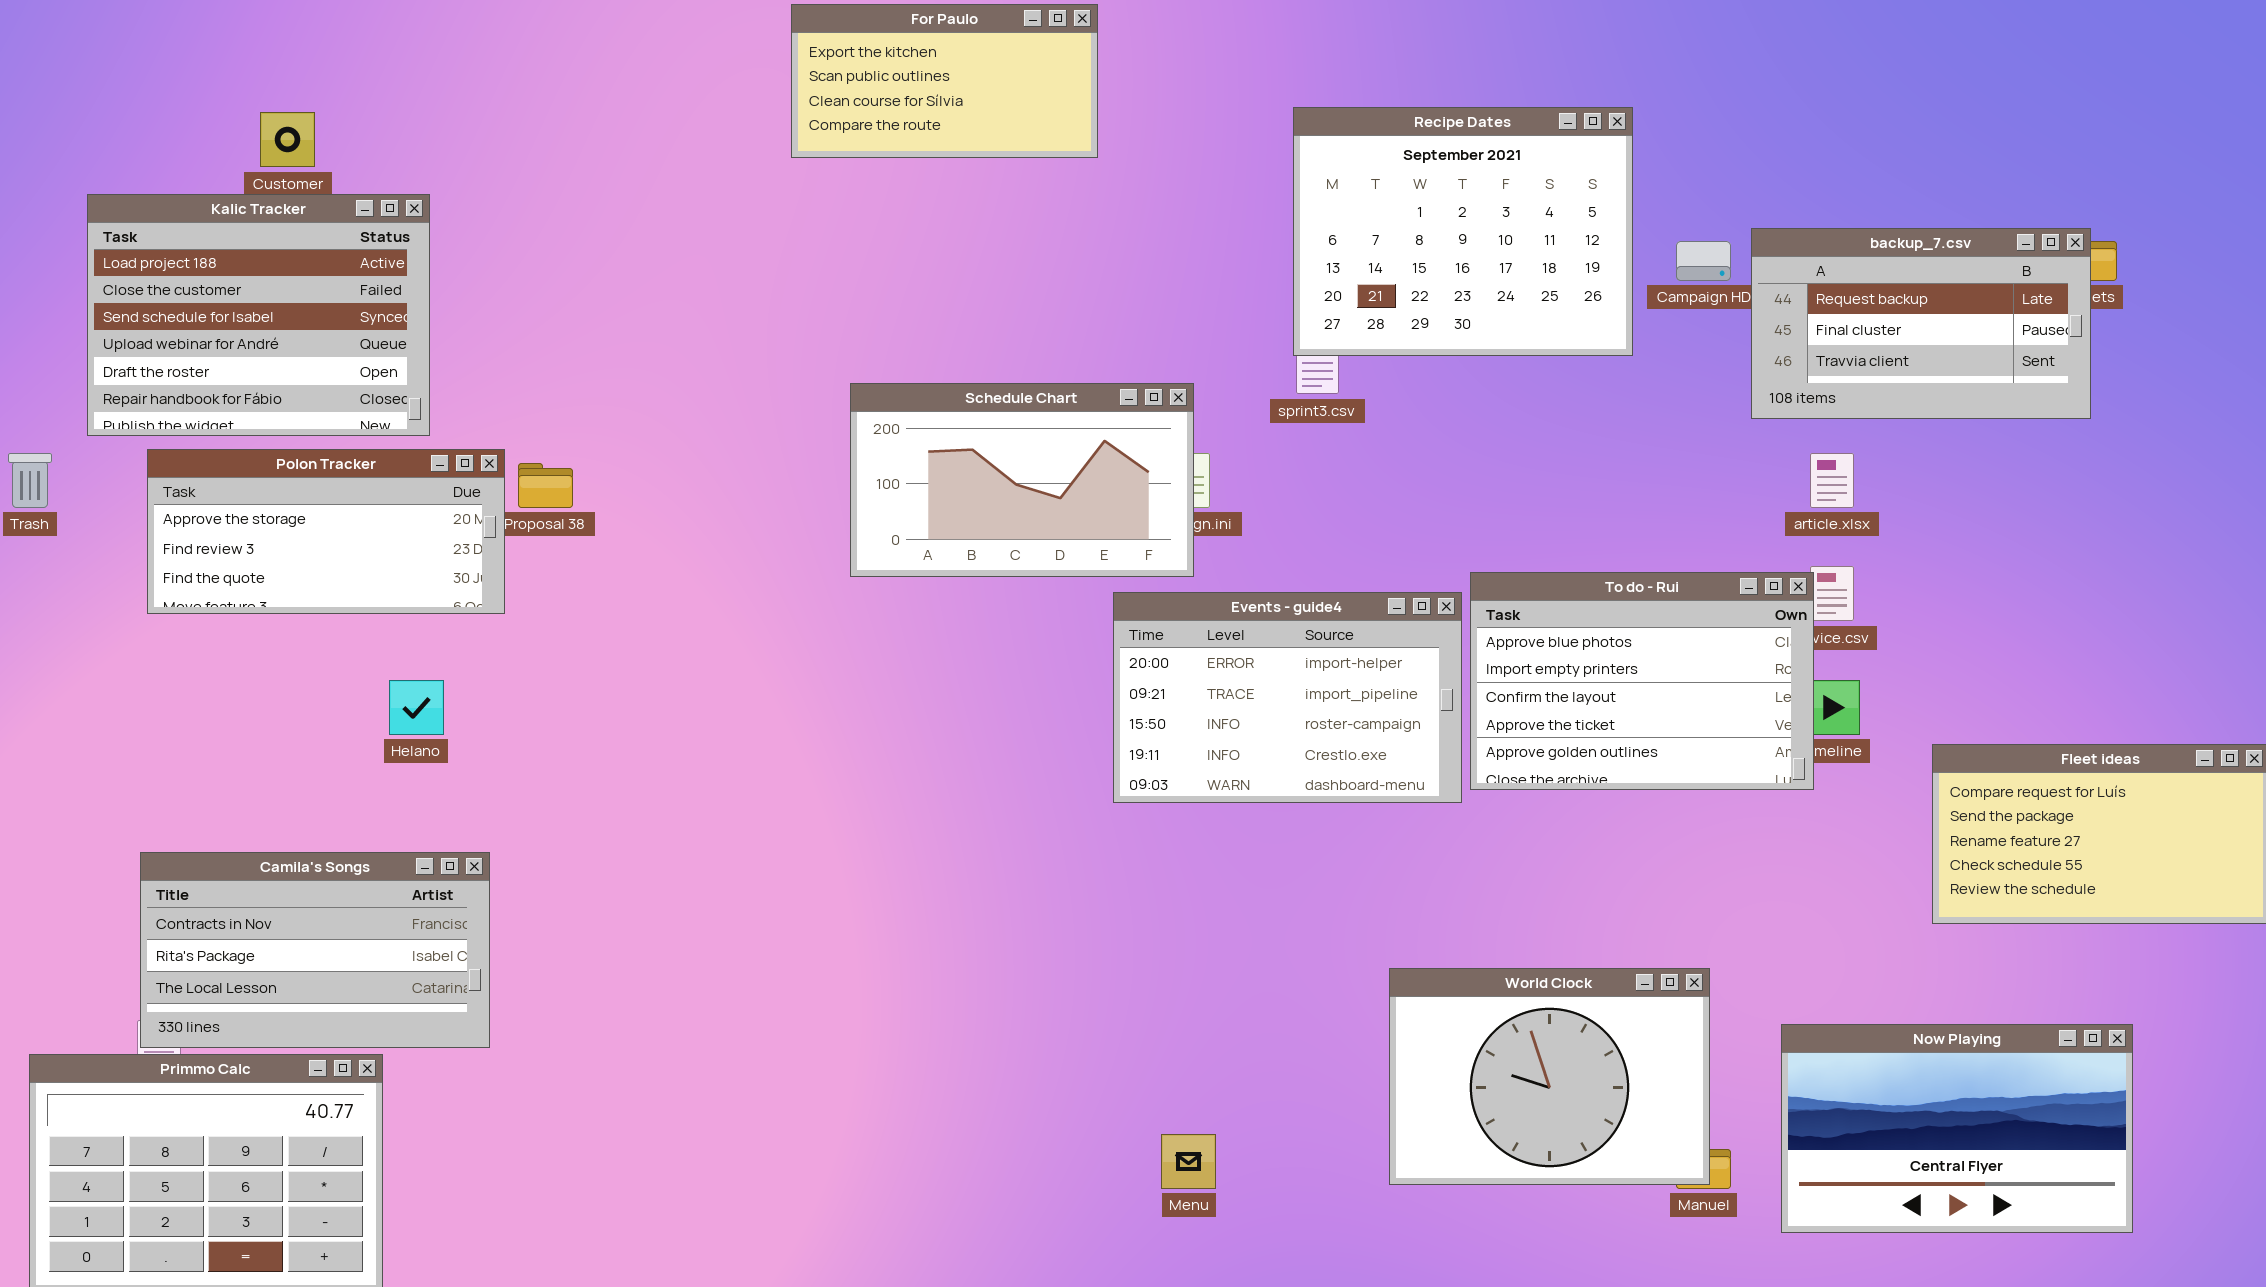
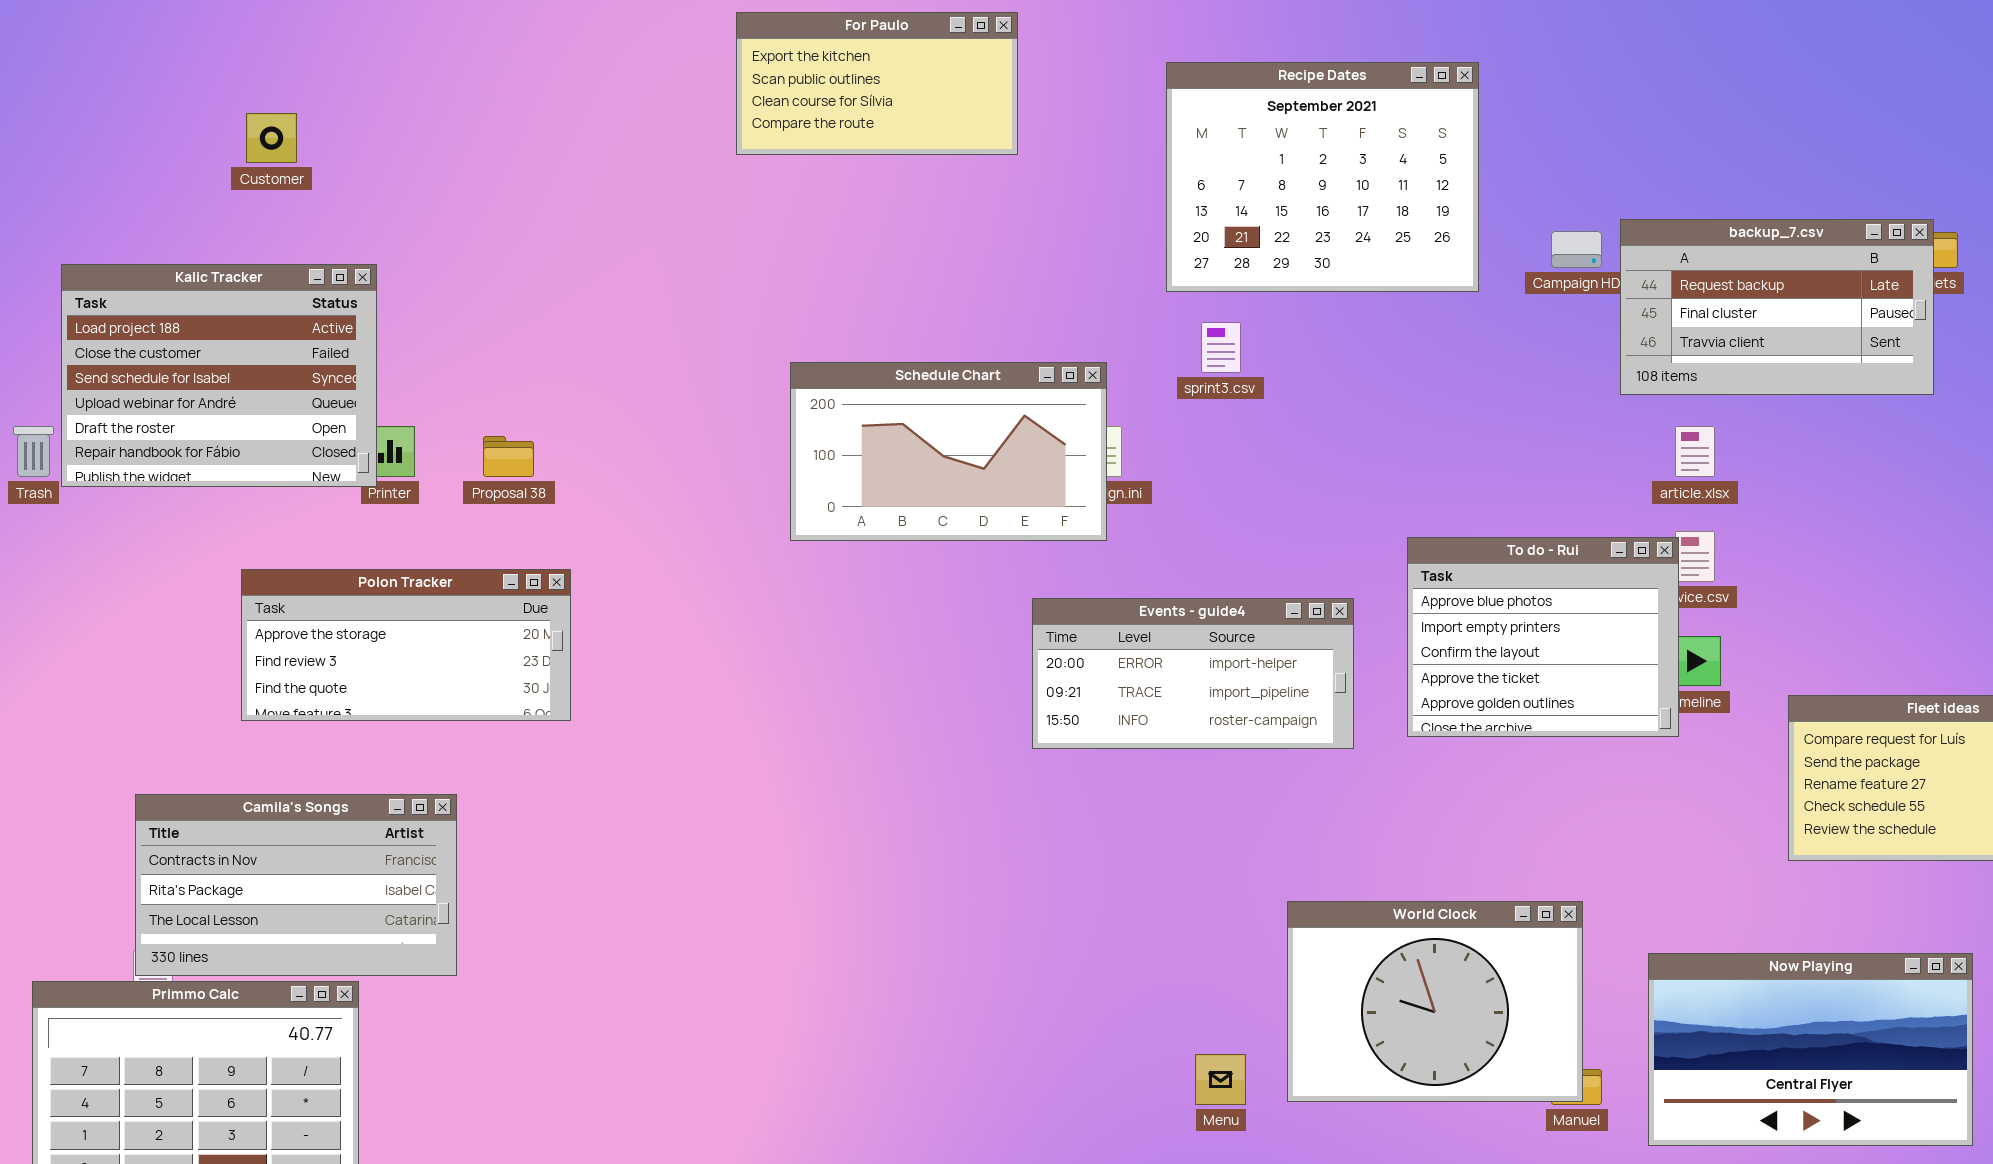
Recipe Dates: [1293,107,1633,356] -> [1166,62,1479,292], moved
Kalic Tracker: [87,194,430,436] -> [61,264,377,487], moved
Polon Tracker: [147,449,505,614] -> [241,569,571,721], moved
To do - Rui: [1470,572,1814,790] -> [1407,537,1679,737], resized
Events - guide4: [1113,592,1462,803] -> [1032,598,1354,749], resized
Menu: [1161,1134,1216,1189] -> [1195,1054,1246,1105], moved

